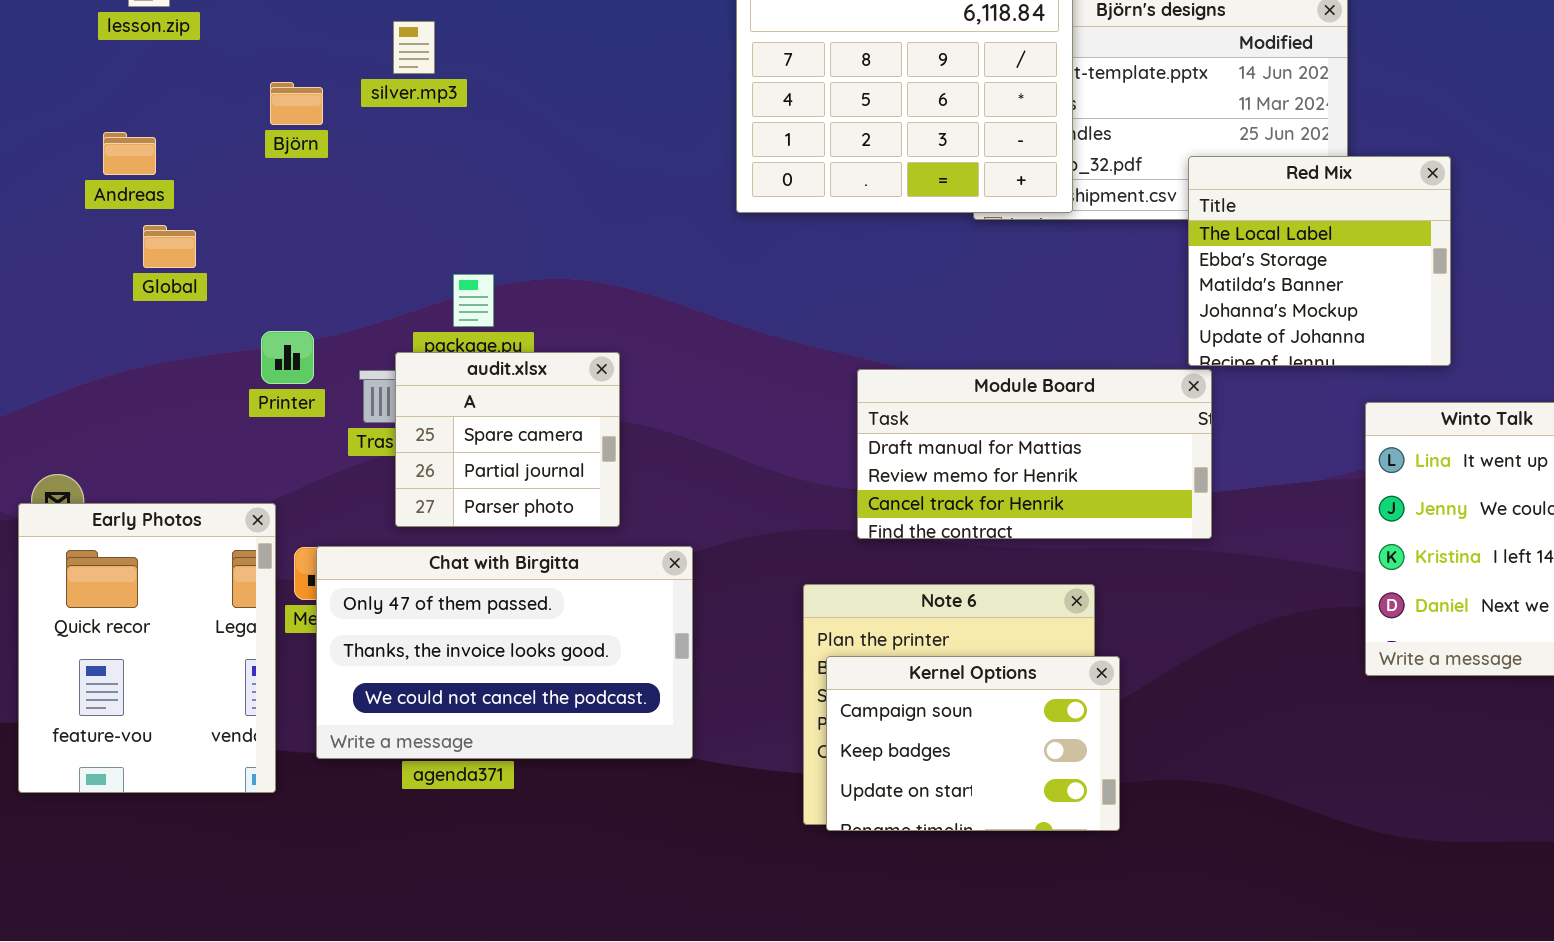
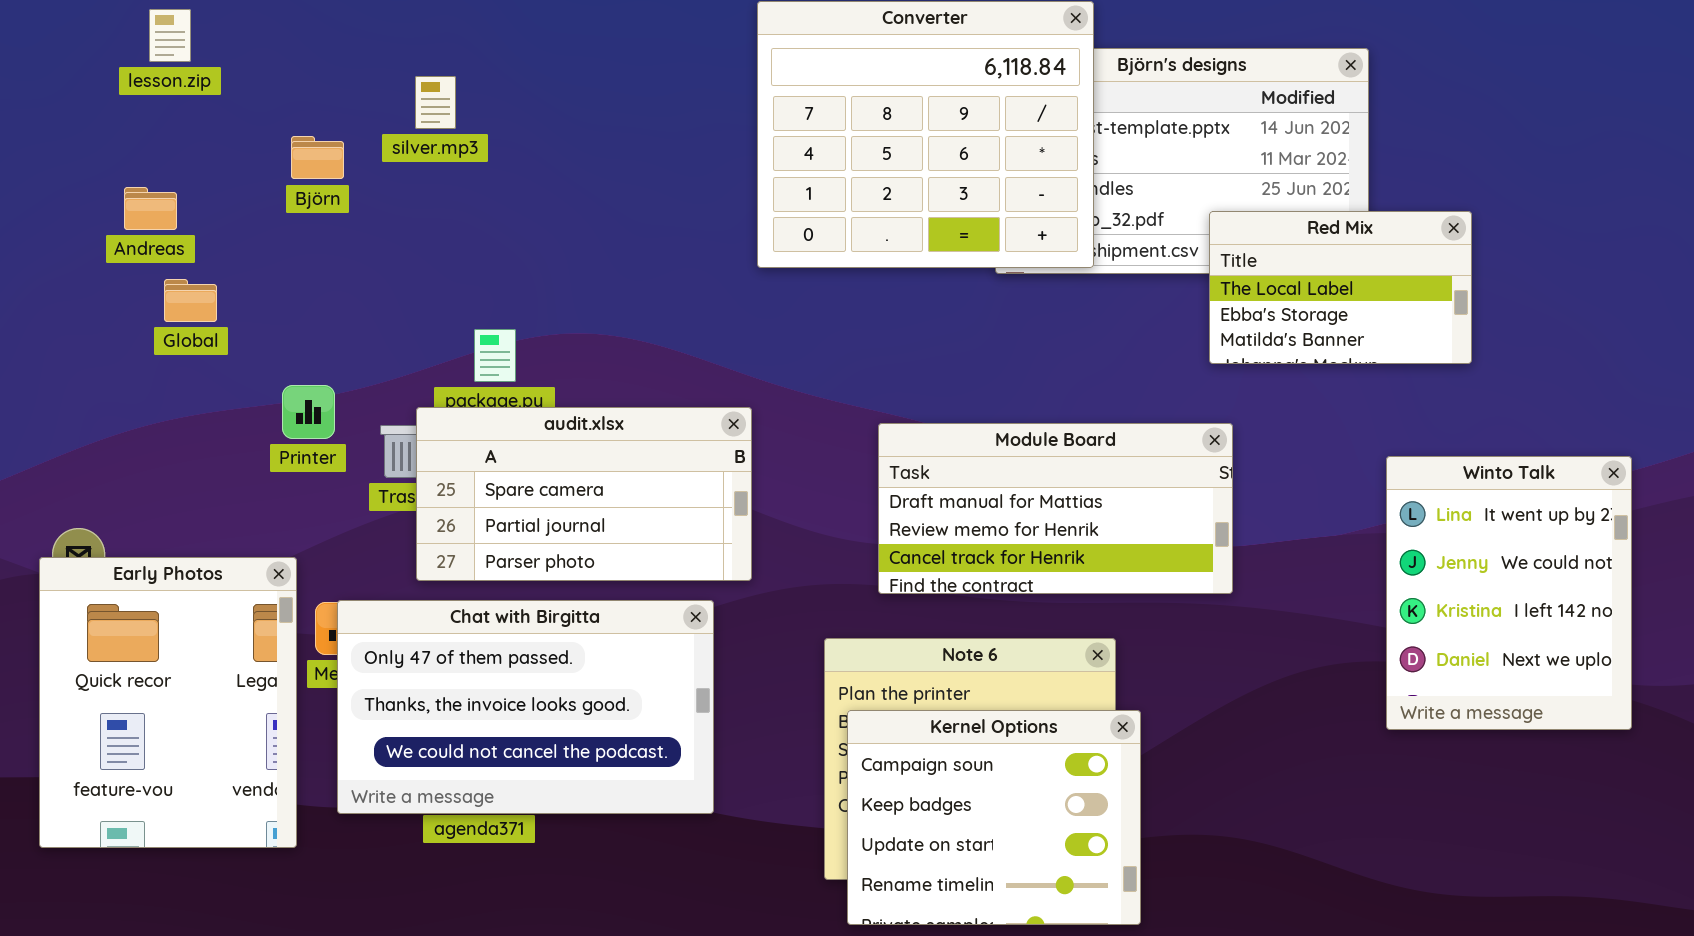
Red Mix: [1188,156,1451,366] -> [1209,211,1472,364], resized
audit.xlsx: [395,352,620,527] -> [416,407,752,581], resized
Kernel Options: [826,656,1120,831] -> [847,710,1141,925], resized

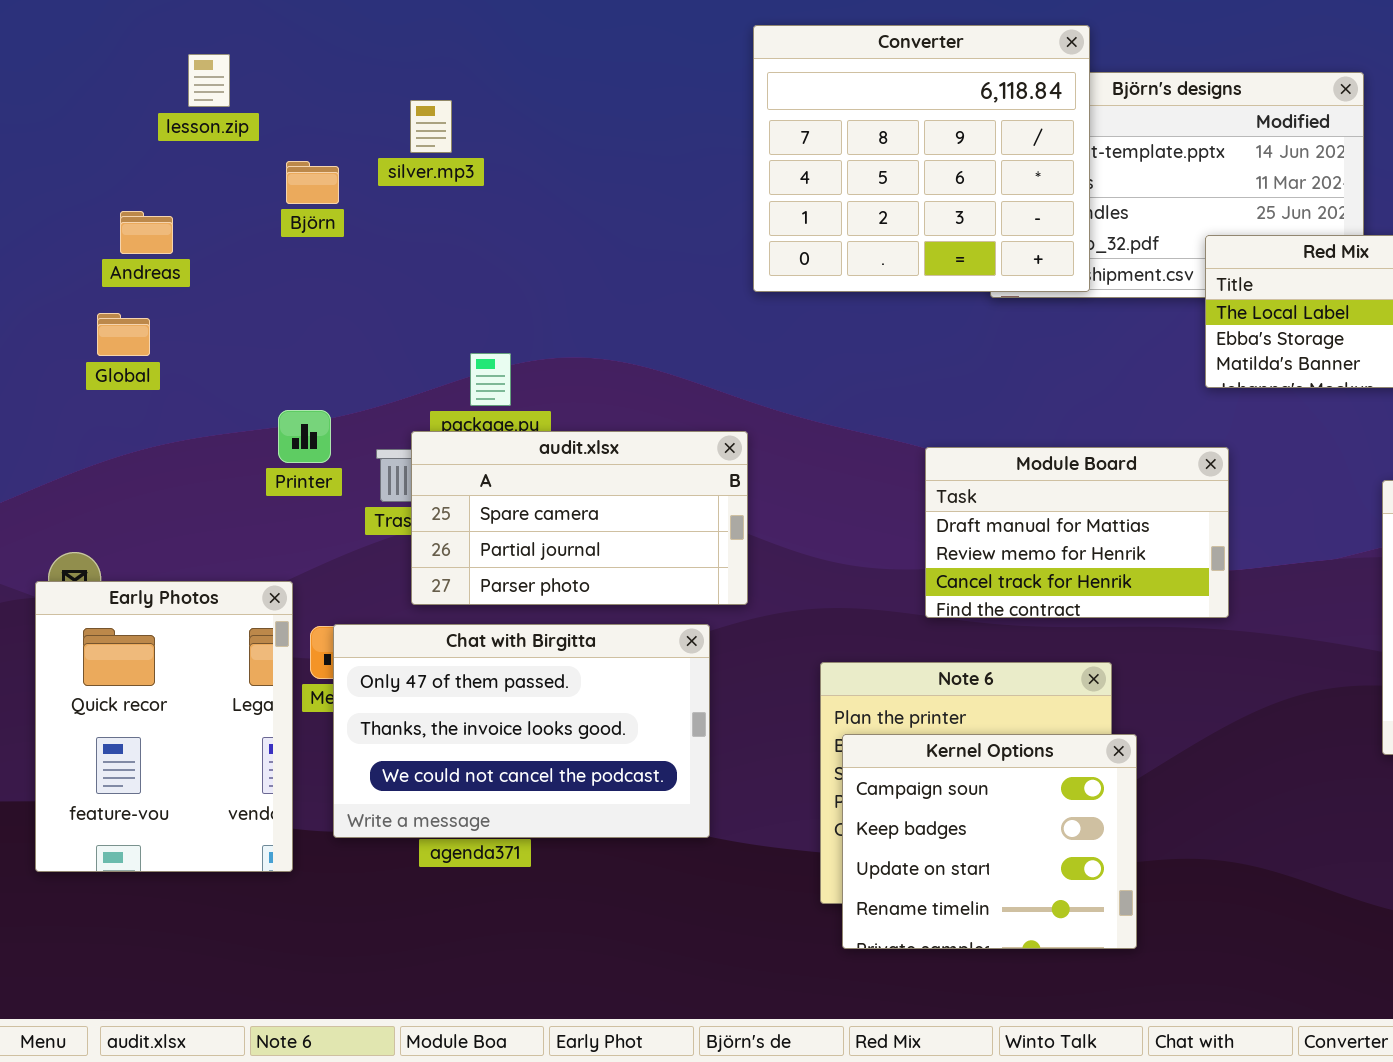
lesson.zip: [149,9,191,62] -> [188,54,230,107], moved
Global: [164,279,217,322] -> [97,313,150,356], moved
Module Board: [878,423,1233,594] -> [925,447,1229,618], resized

